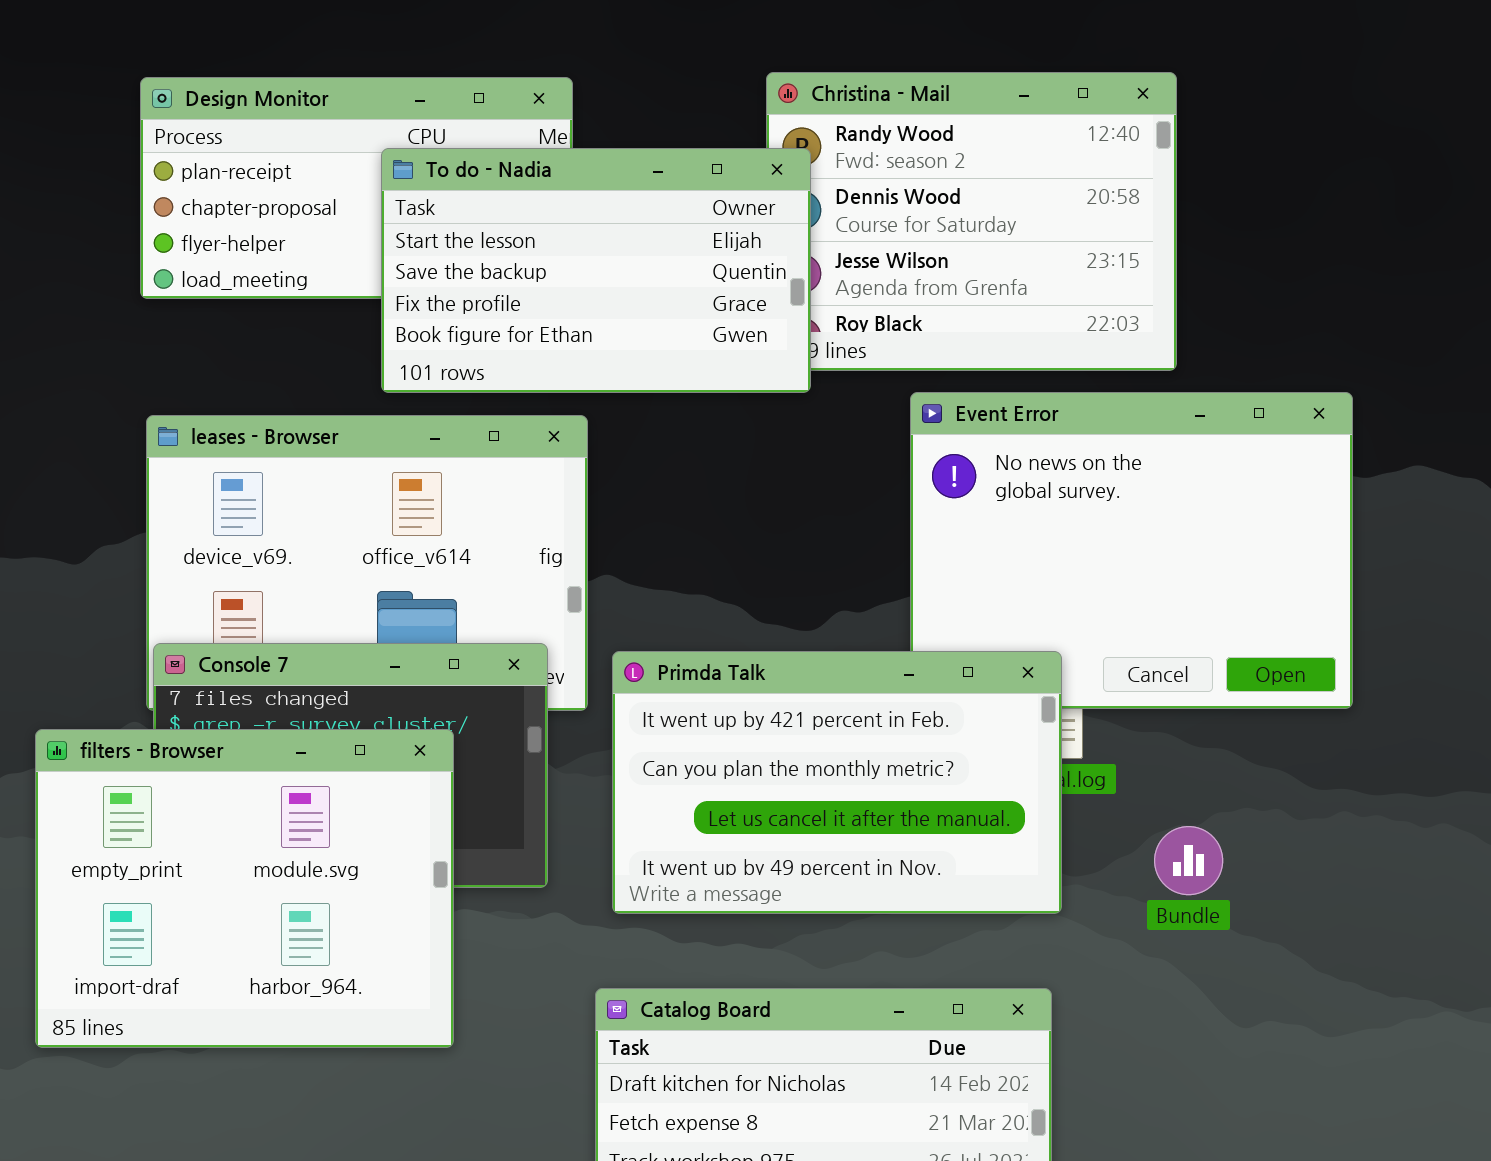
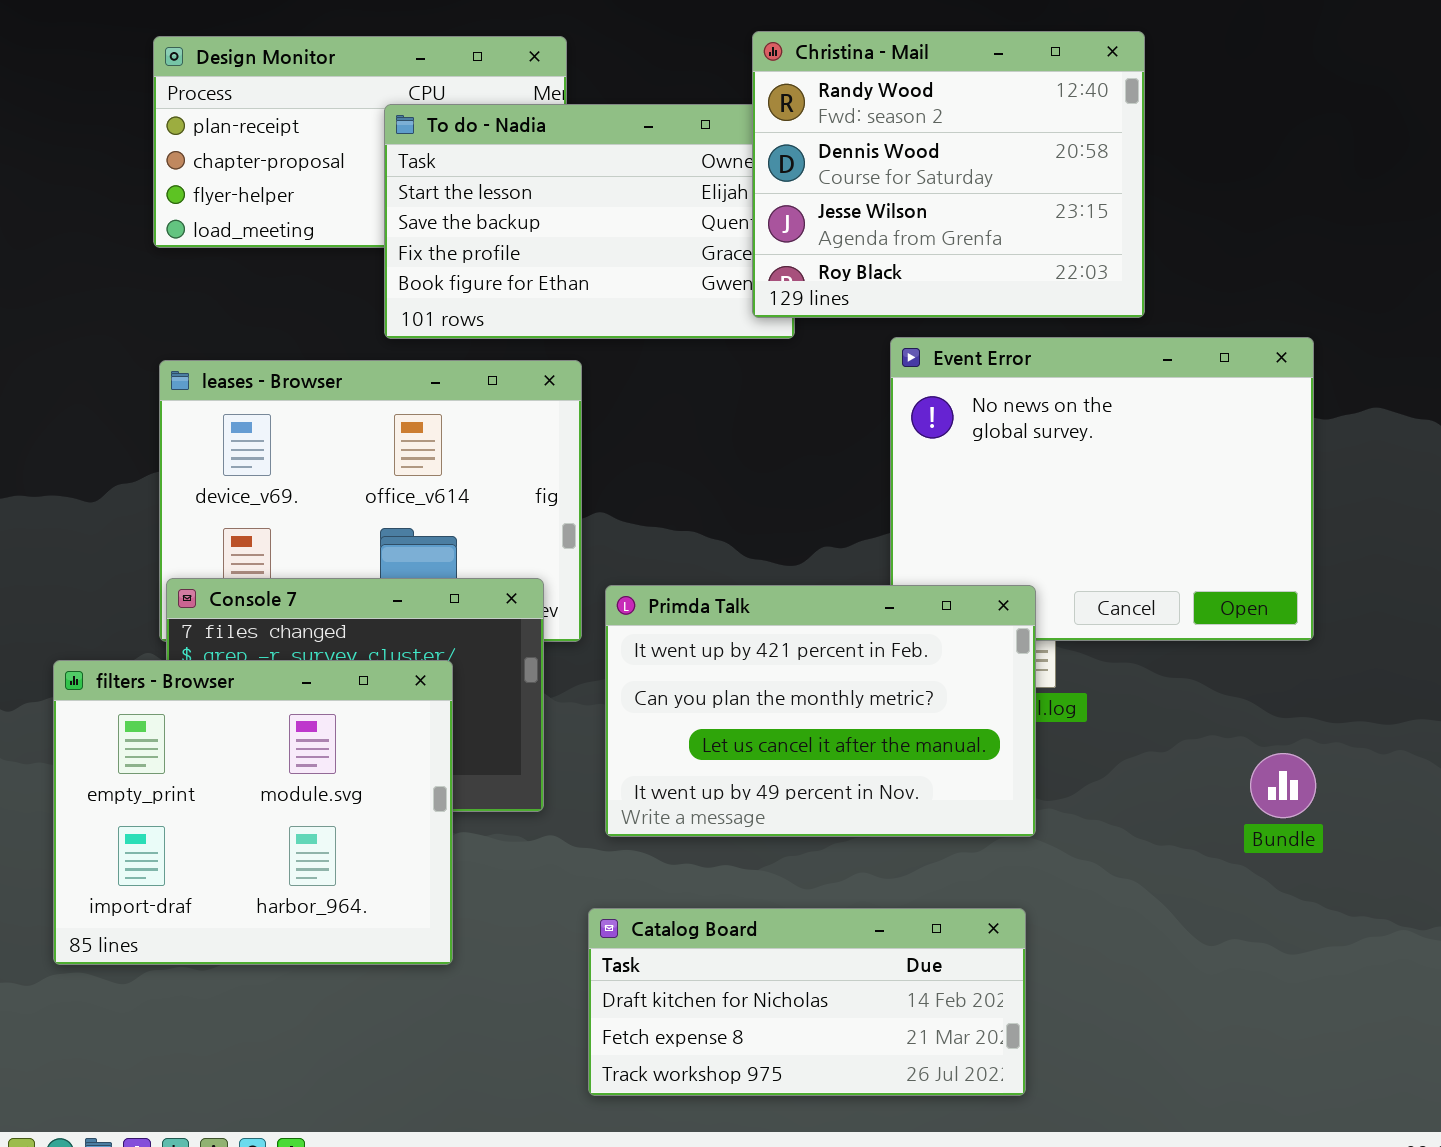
Christina - Mail: [766,72,1177,371] -> [752,31,1145,318], raised
Bundle: [1154,826,1223,895] -> [1250,753,1316,818], moved

